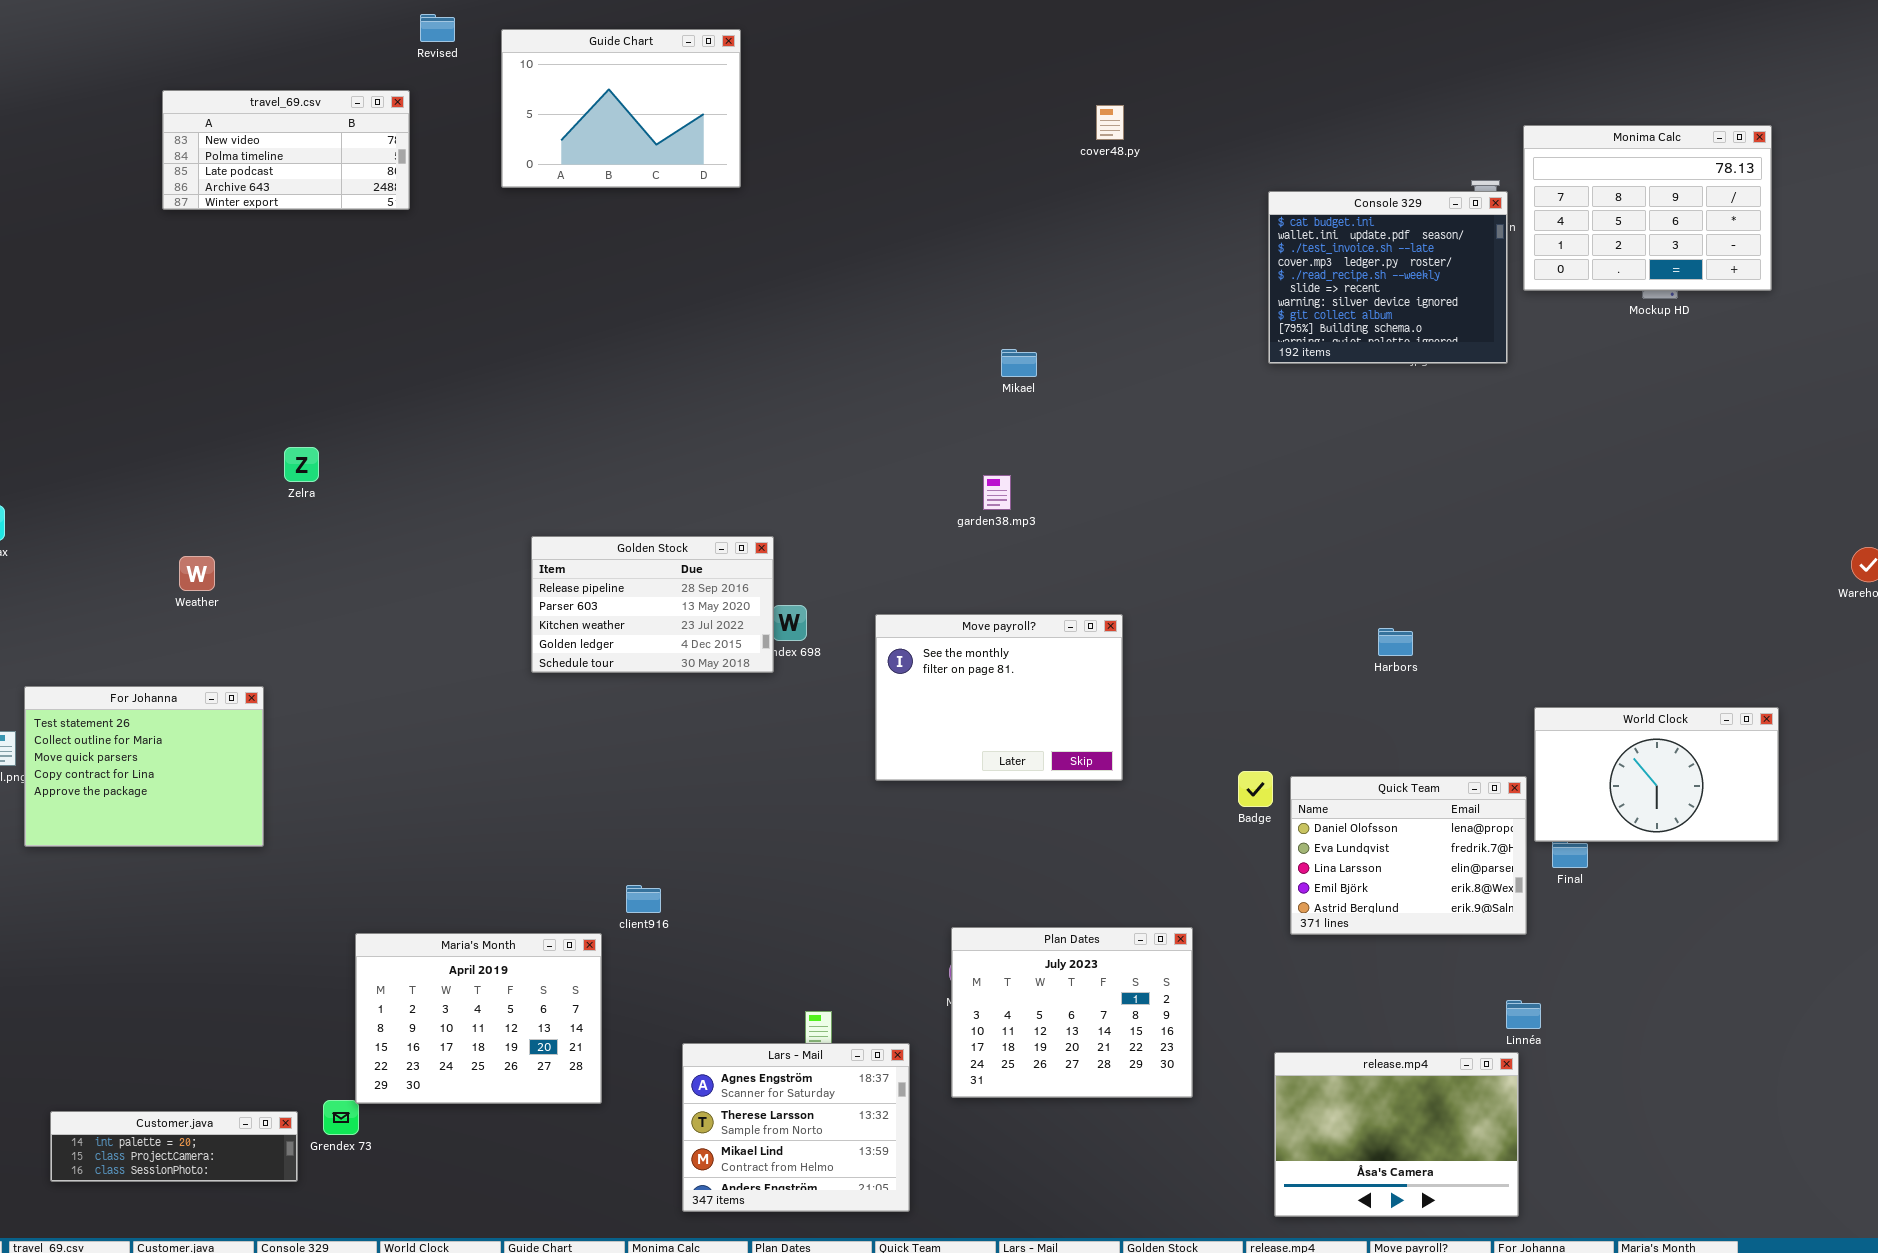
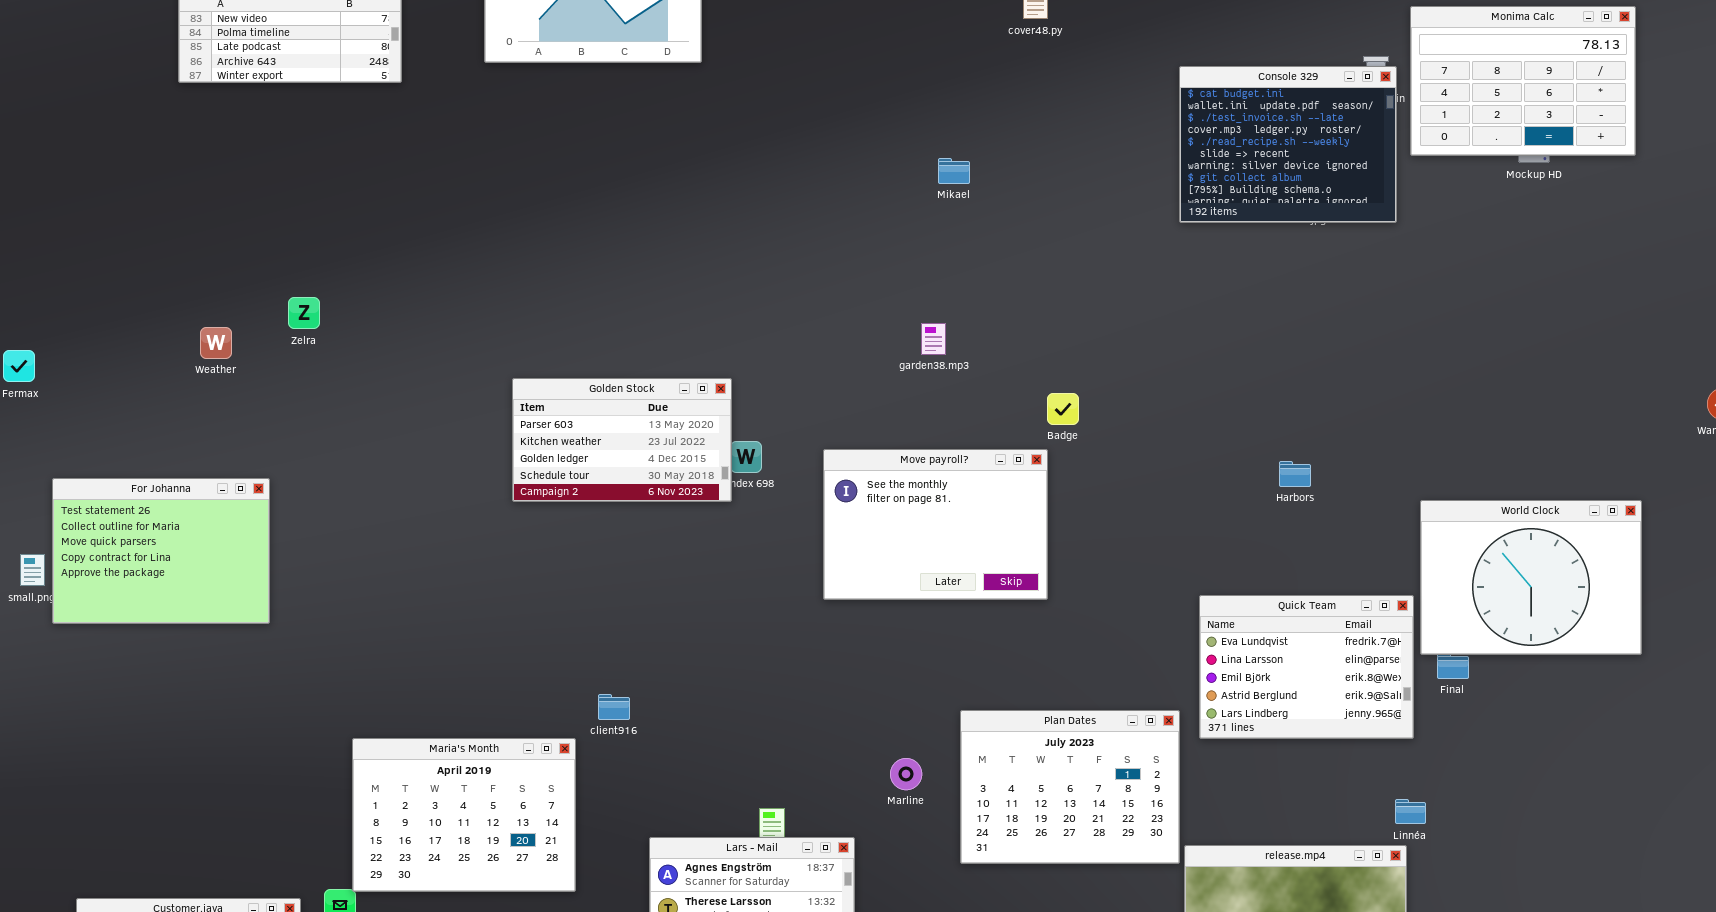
Mikael: [1001,349,1037,377] -> [938,158,970,184], moved
Golden Stock: [531,536,774,673] -> [512,378,732,502], scrolled down 1 row
Weather: [179,556,215,591] -> [200,327,232,359], moved
For Johanna: [24,686,264,847] -> [52,478,270,624], moved
World Clock: [1534,707,1779,842] -> [1420,500,1642,655], resized
Badge: [1238,771,1273,807] -> [1047,393,1079,425], moved
Quick Team: [1290,776,1527,935] -> [1199,595,1414,739], scrolled down 1 row
Plan Dates: [951,927,1193,1098] -> [960,710,1180,864], moved

